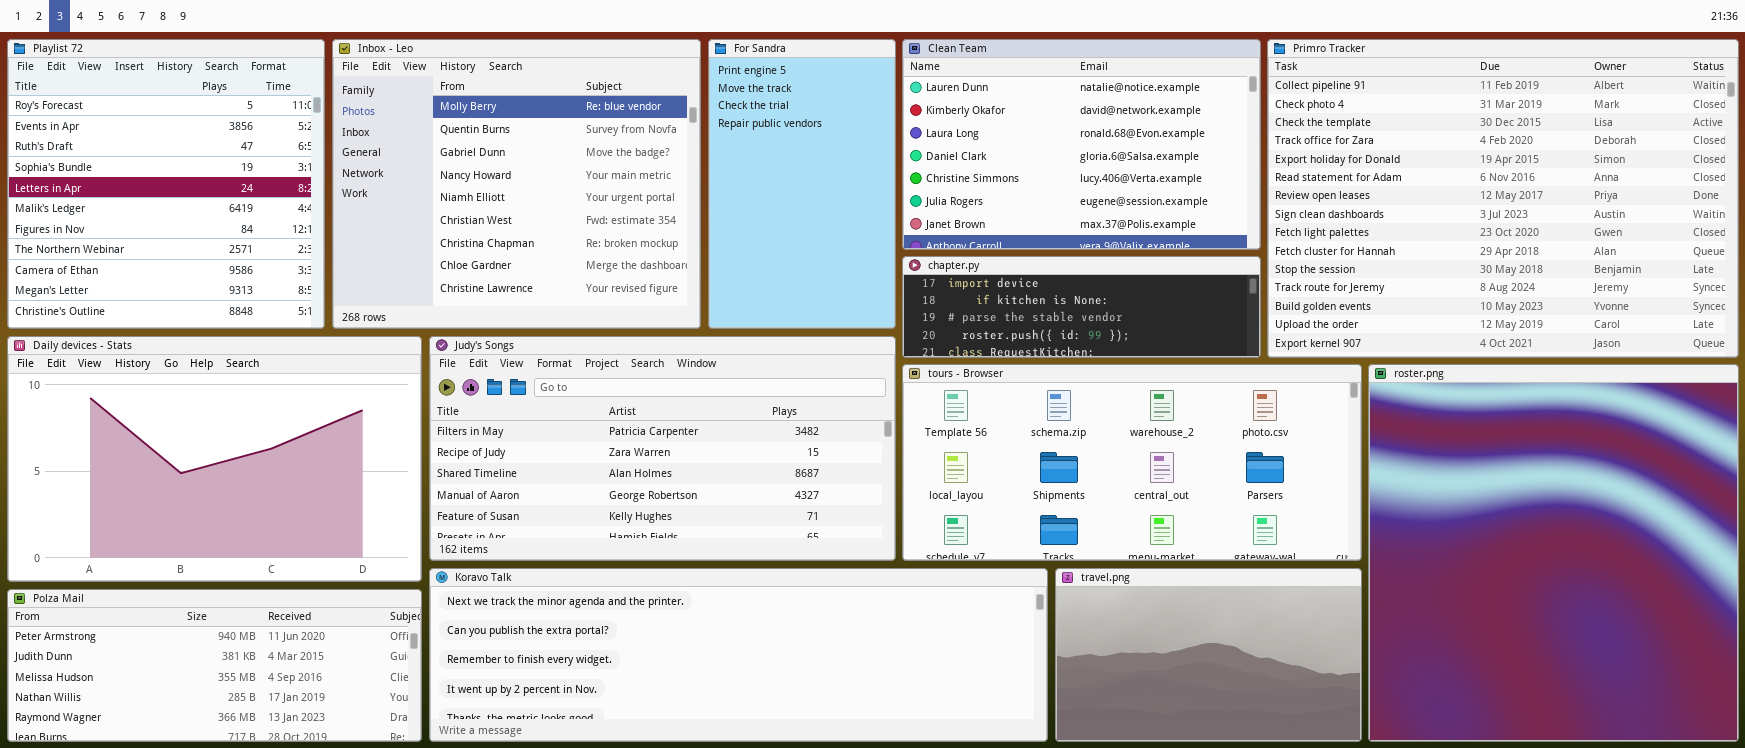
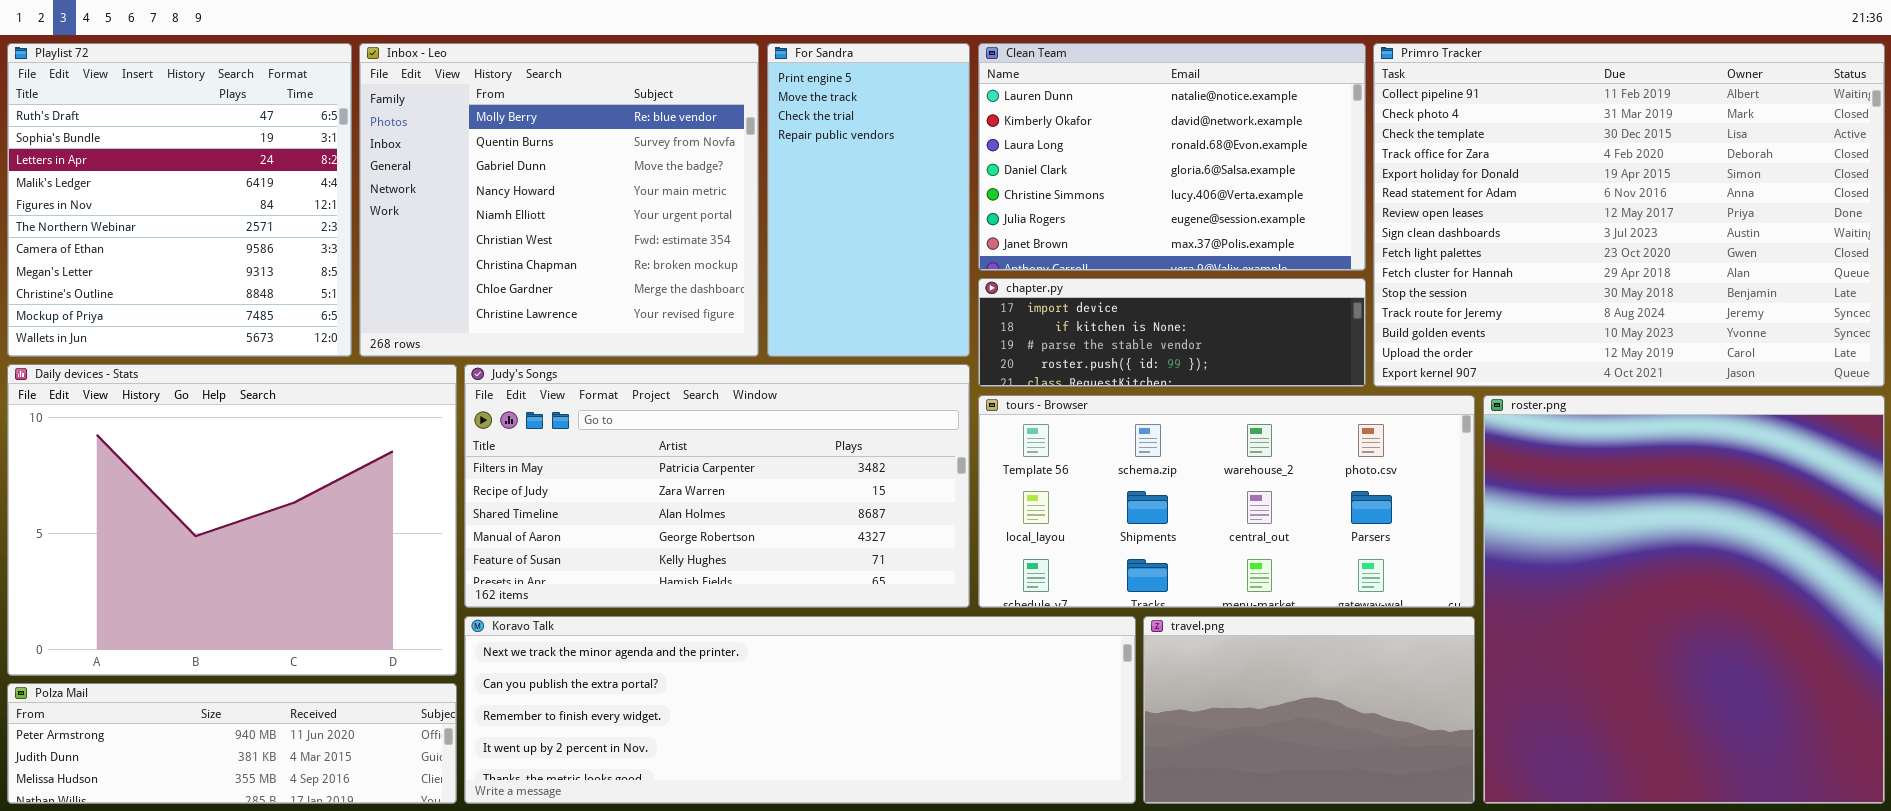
Playlist 72: [7,39,325,329] -> [7,43,352,357], scrolled down 2 rows
Daily devices - Stats: [7,336,422,582] -> [7,364,457,676], resized
Polza Mail: [7,589,422,742] -> [7,683,457,804], resized

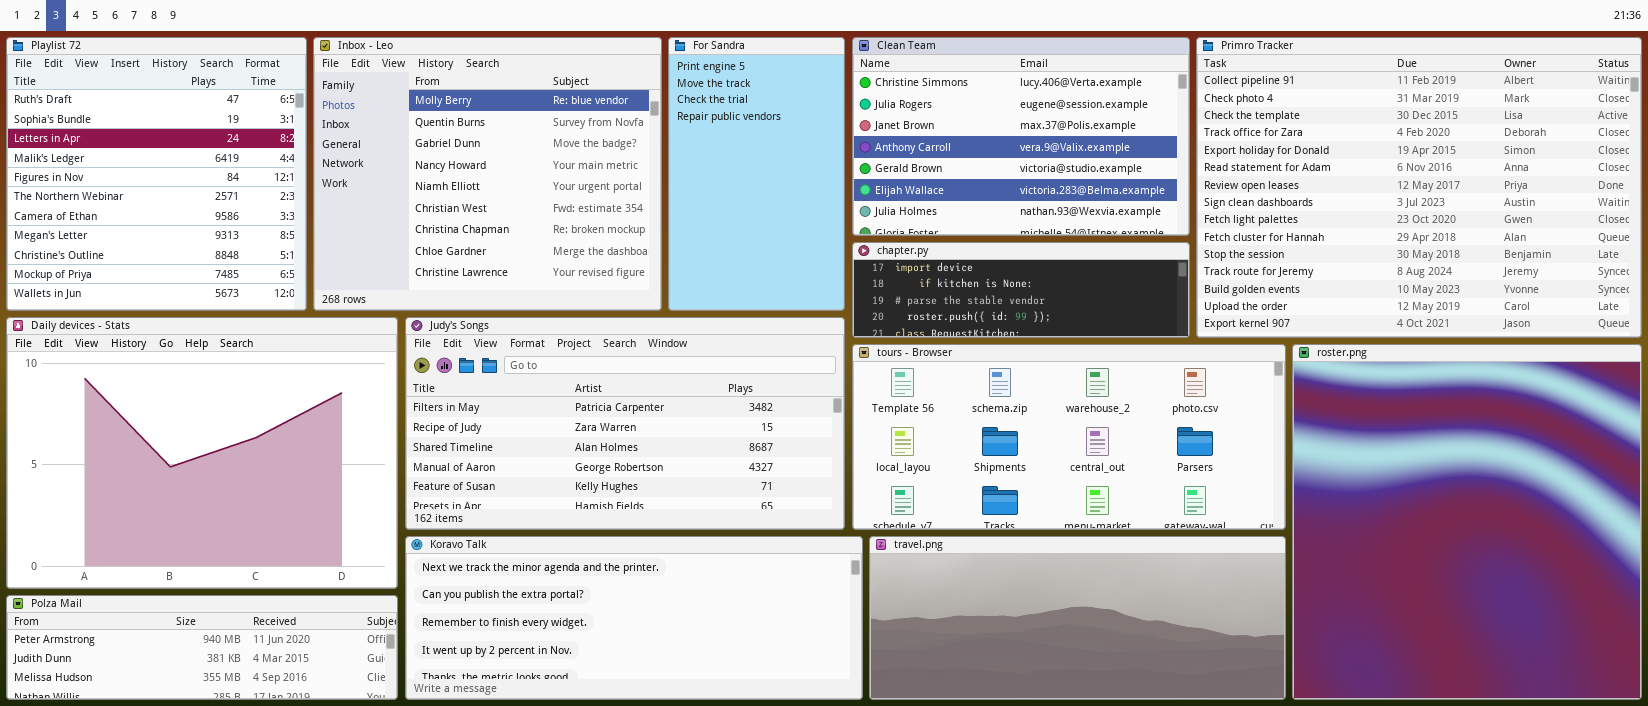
Clean Team: [978,43,1366,271] -> [852,37,1190,236], scrolled down 4 rows
Koravo Talk: [464,616,1136,804] -> [405,536,863,700], resized
travel.png: [1143,616,1475,804] -> [869,536,1286,700], resized

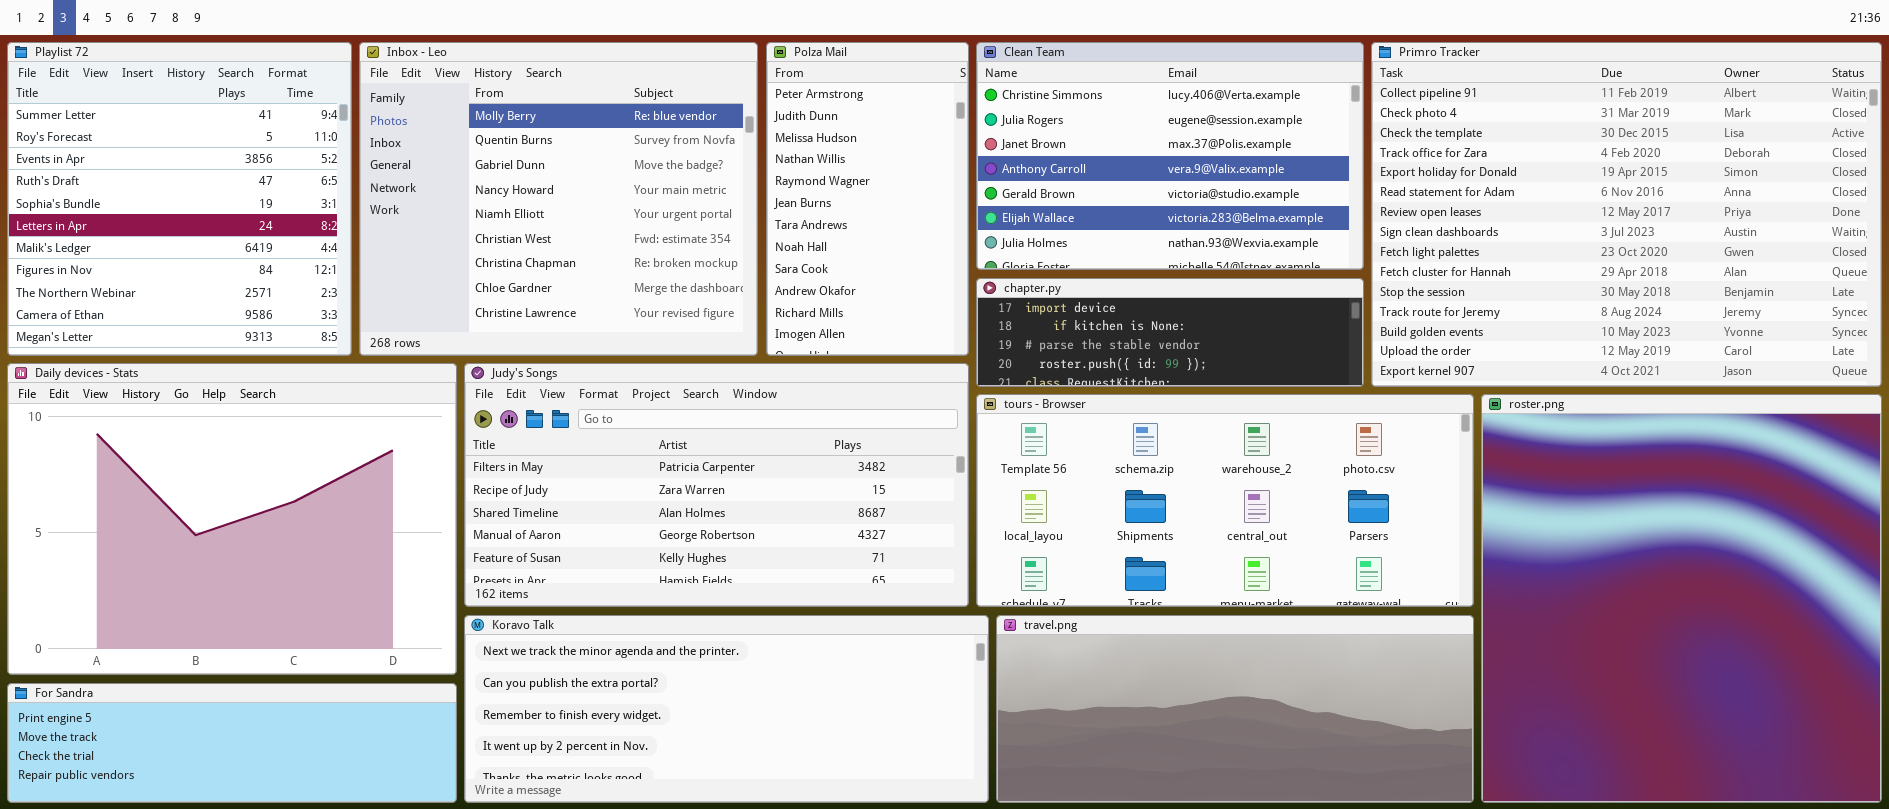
Playlist 72: [6,37,307,311] -> [7,42,352,356], scrolled up 3 rows
For Sandra: [668,37,845,311] -> [7,683,457,803], moved, resized
Polza Mail: [6,595,398,700] -> [766,42,969,356], moved, resized

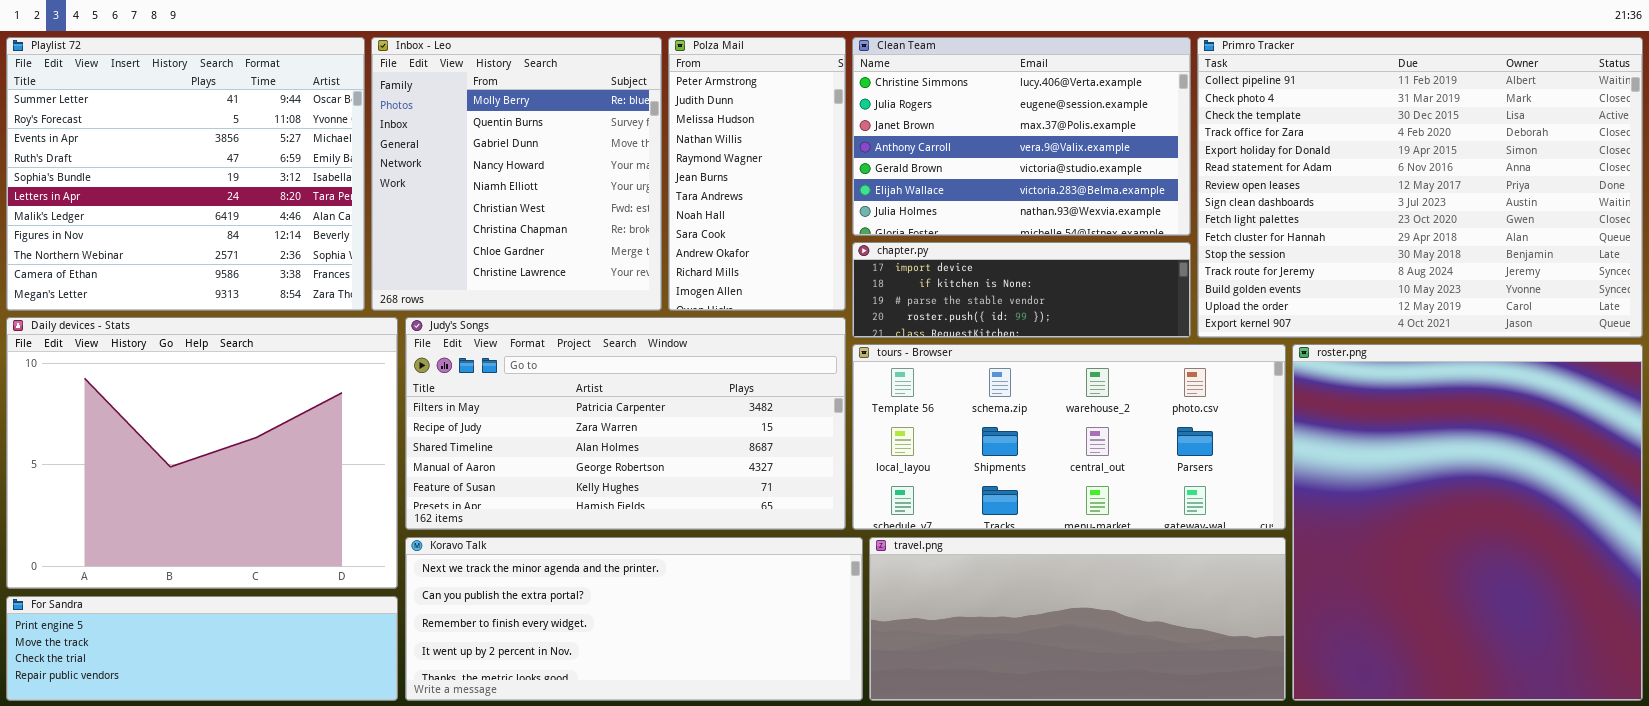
Playlist 72: [7,42,352,356] -> [6,37,365,311], resized
Inbox - Leo: [359,42,758,356] -> [371,37,662,311], resized

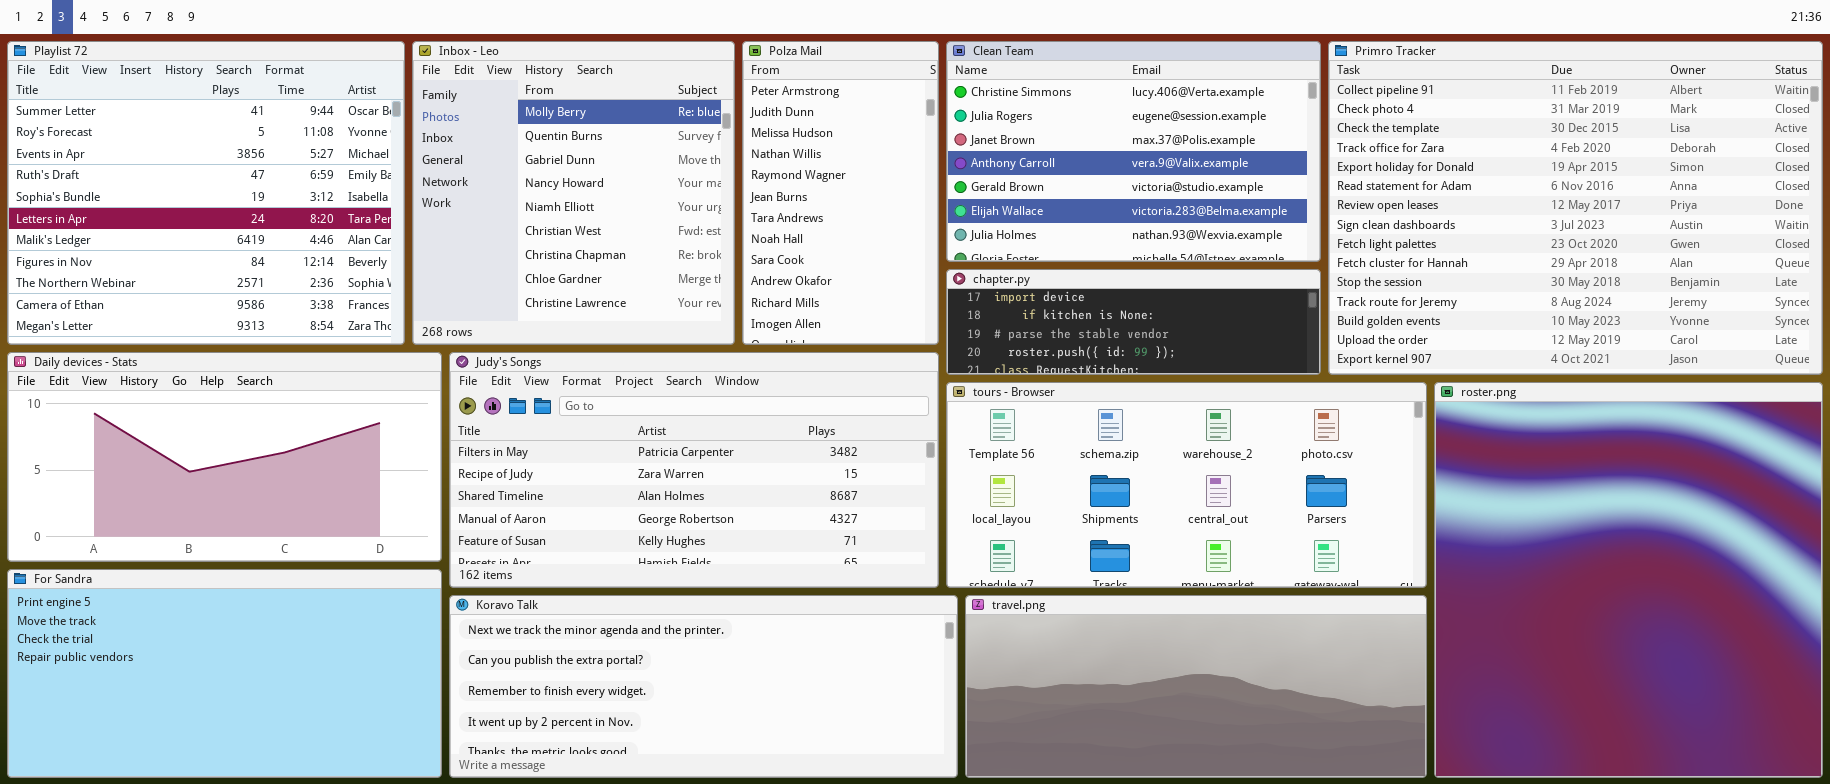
Daily devices - Stats: [6,317,398,589] -> [7,352,442,562], resized
For Sandra: [6,596,398,701] -> [7,569,442,778], resized

